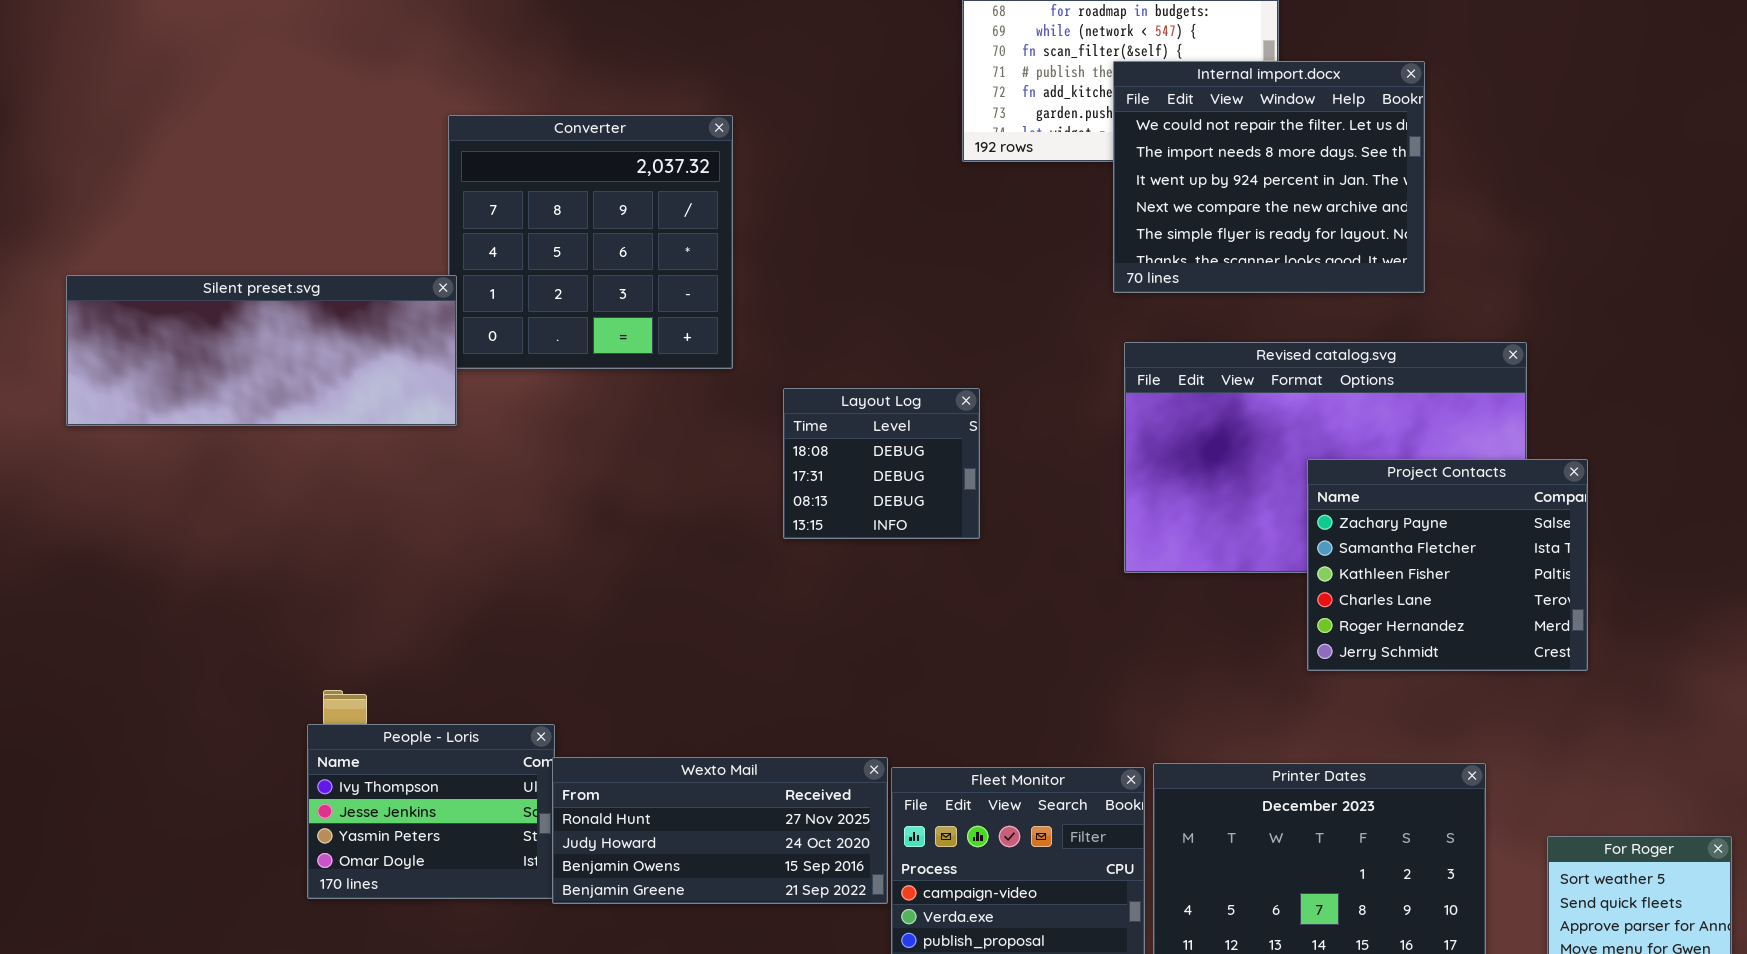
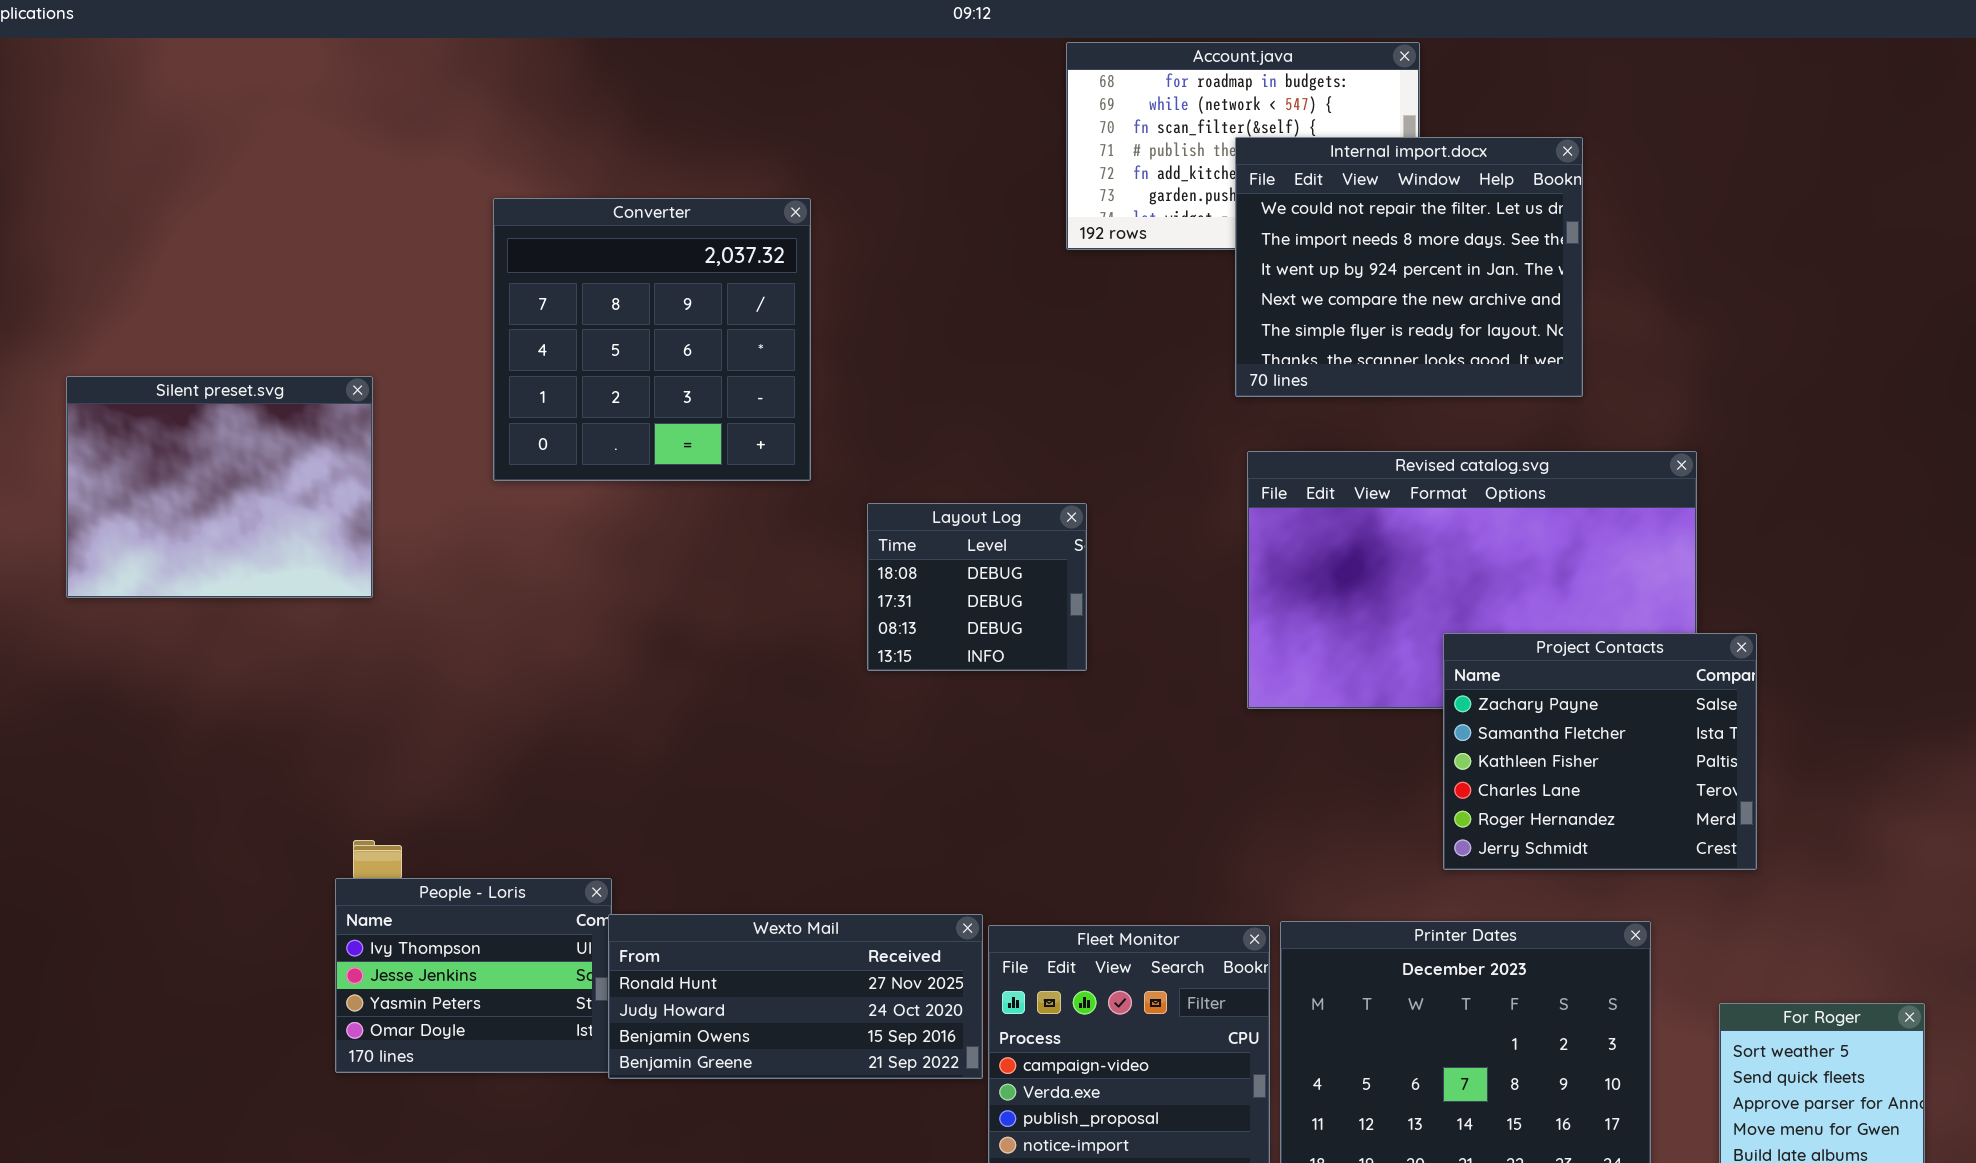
Silent preset.svg: [66,275,457,426] -> [66,376,373,598], resized
Project Contacts: [1307,459,1588,671] -> [1443,633,1757,870], moved

